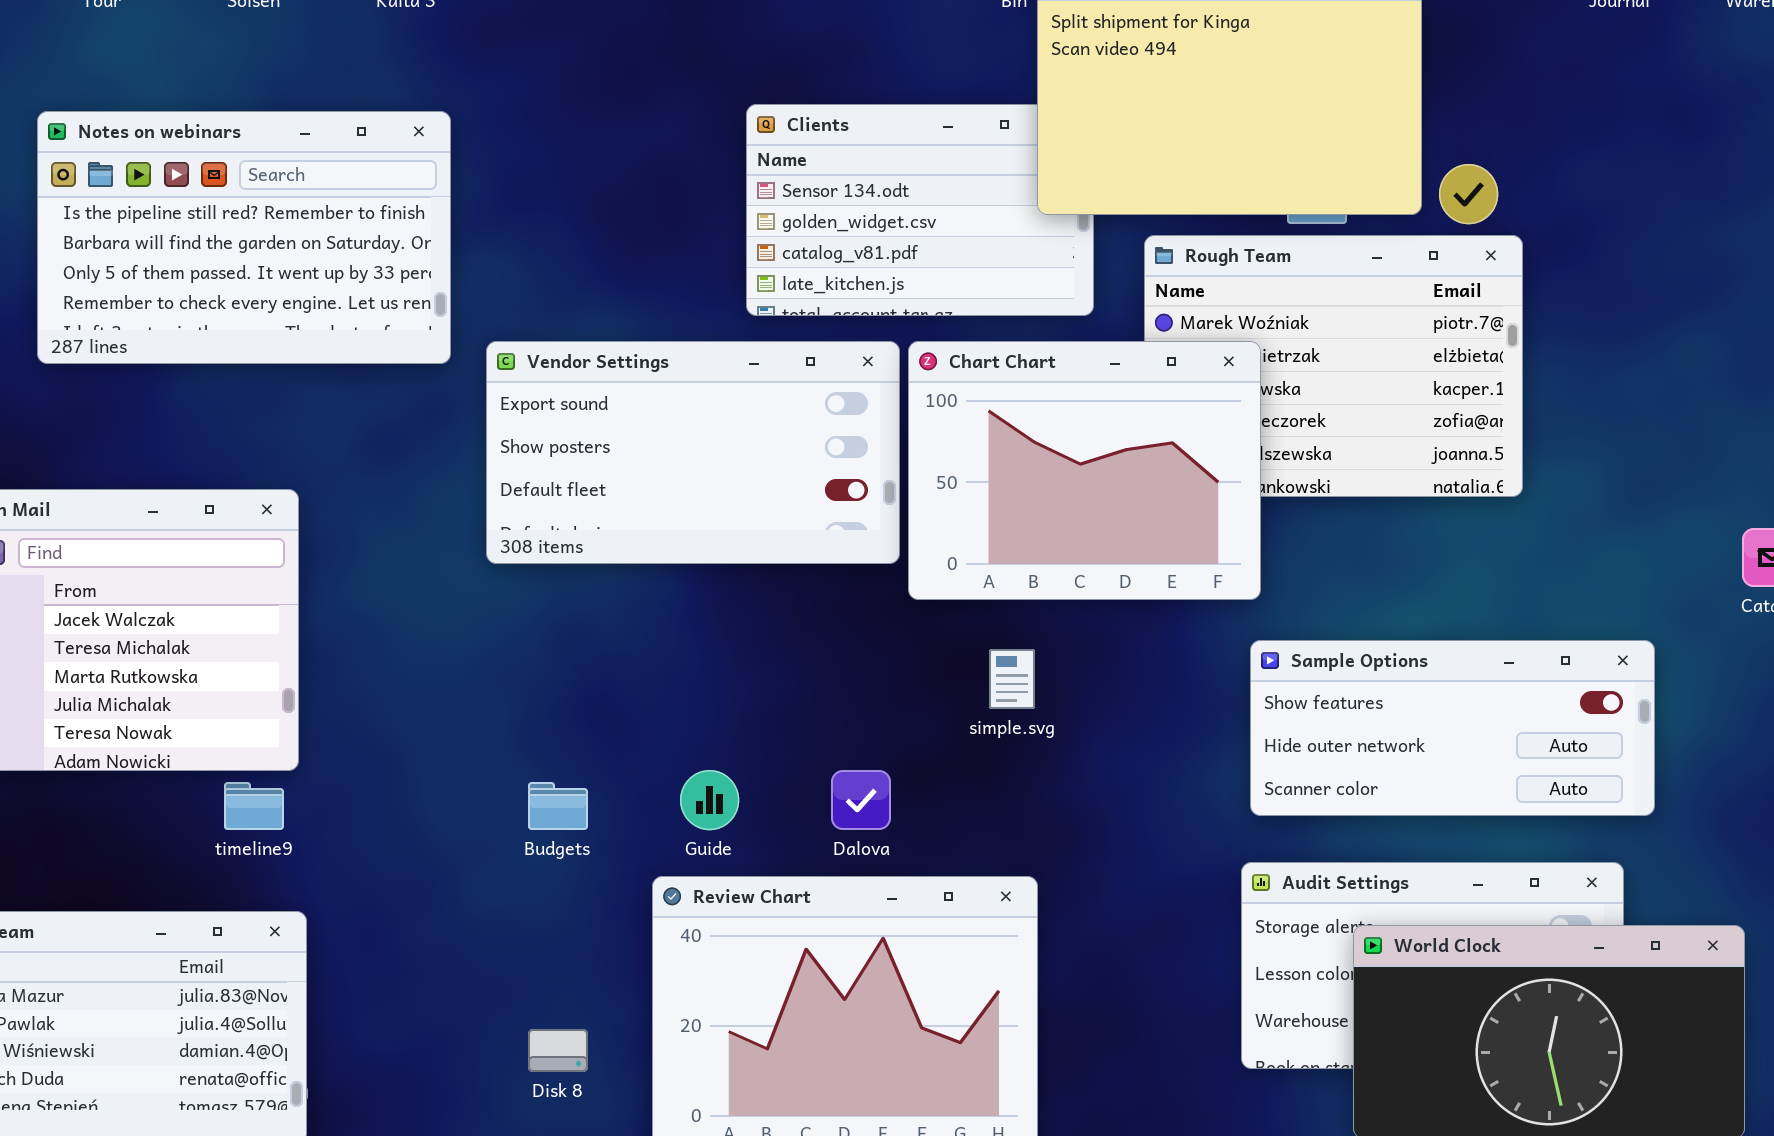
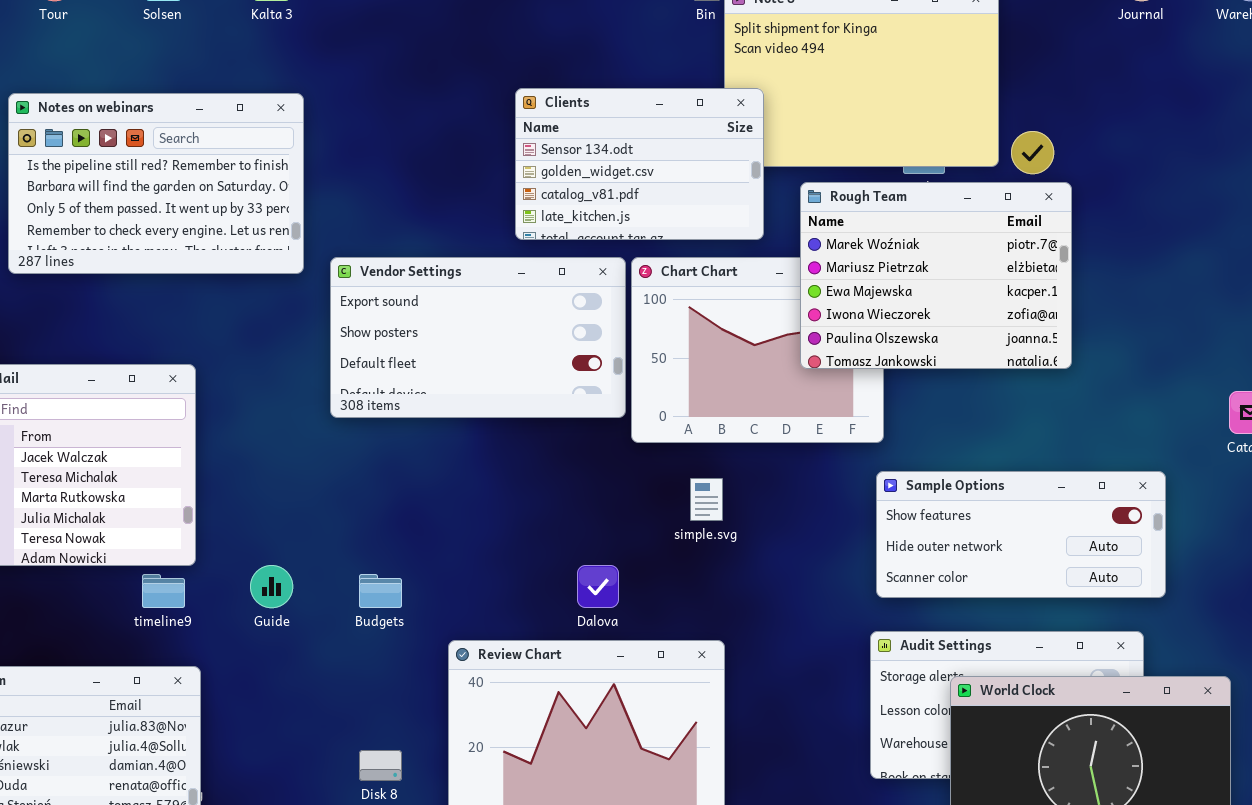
Clients: [746,104,1094,316] -> [515,88,764,240], raised
Rough Team: [1144,235,1523,497] -> [800,182,1072,369], raised
Guide: [680,770,739,830] -> [250,565,293,608], moved

